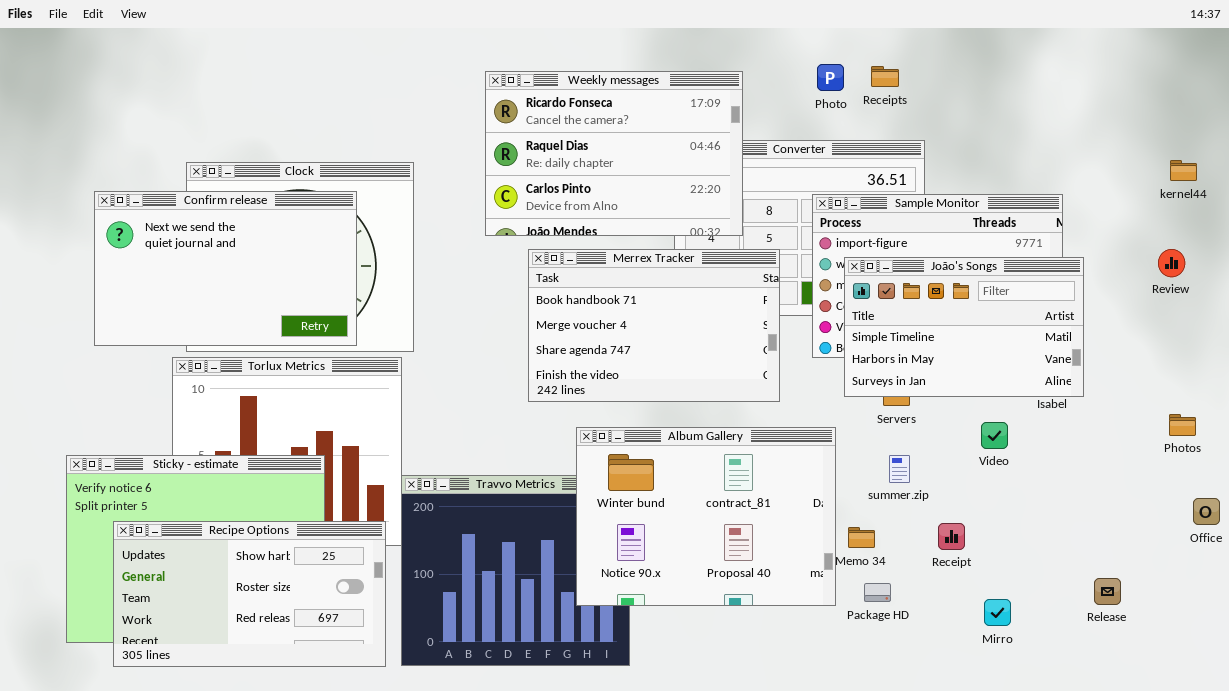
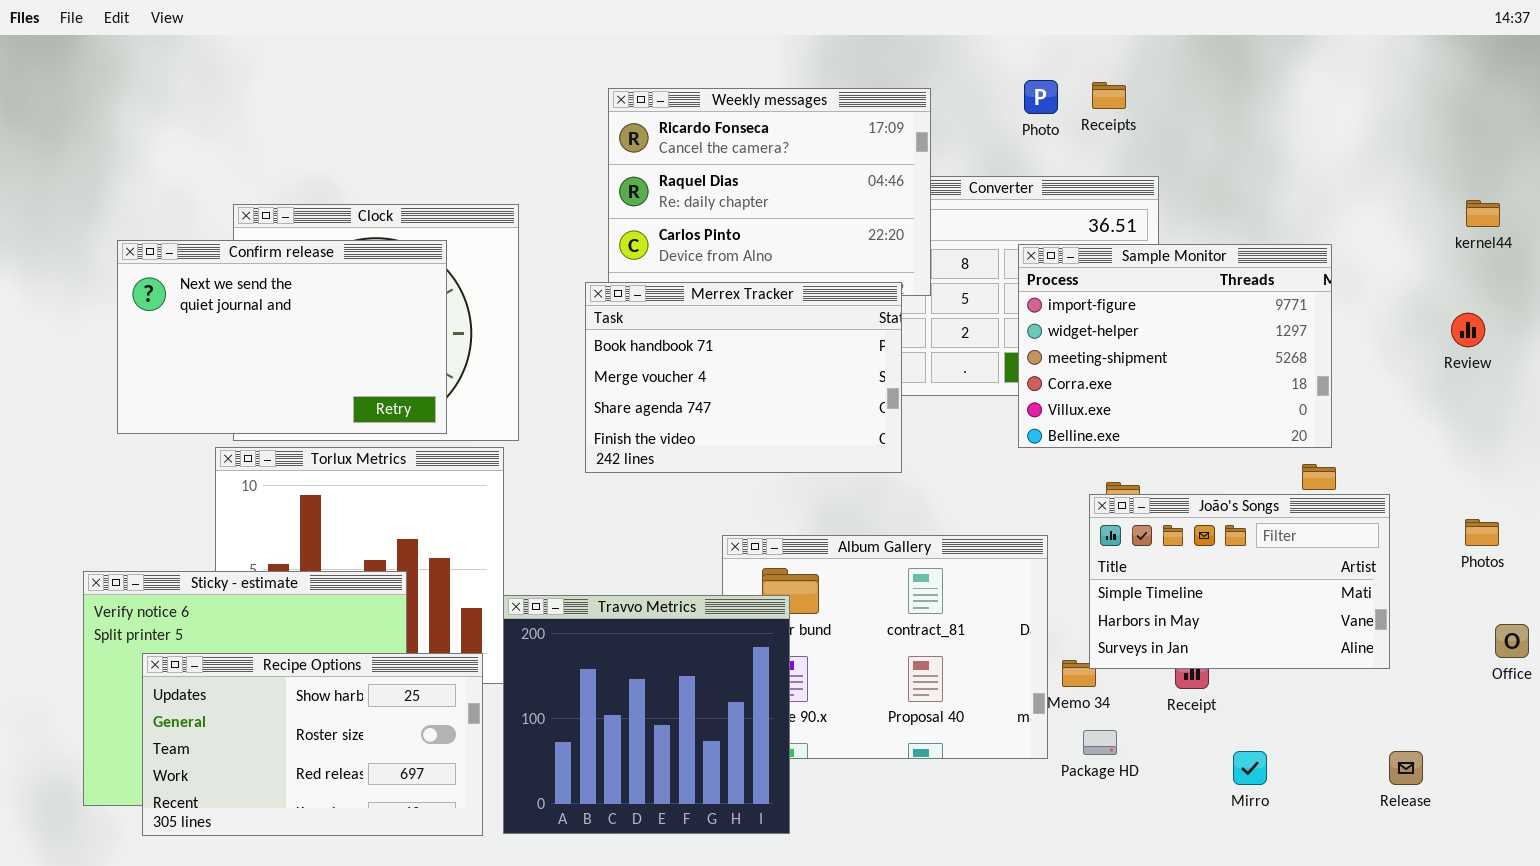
Merrex Tracker: [528,249,780,402] -> [585,282,902,473], moved
João's Songs: [844,257,1084,397] -> [1089,494,1390,669], moved
Travvo Metrics: [401,475,630,666] -> [503,595,790,834], raised
Release: [1094,578,1121,605] -> [1389,751,1423,785], moved

